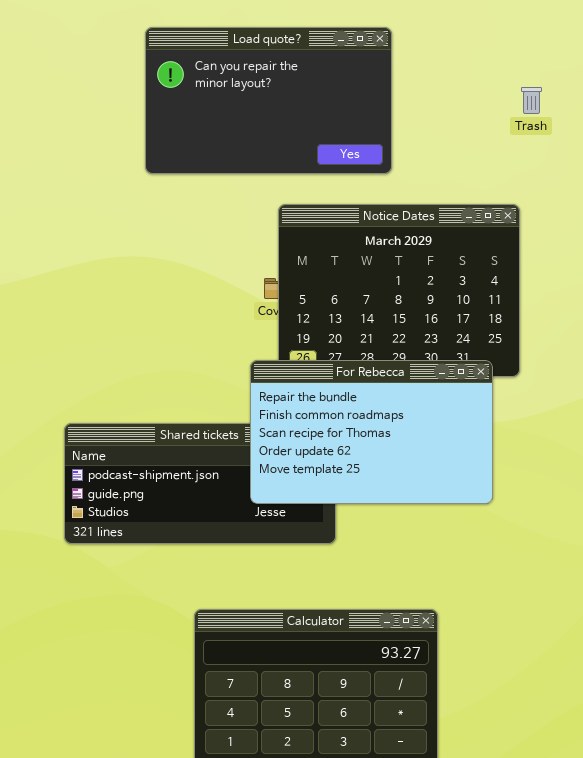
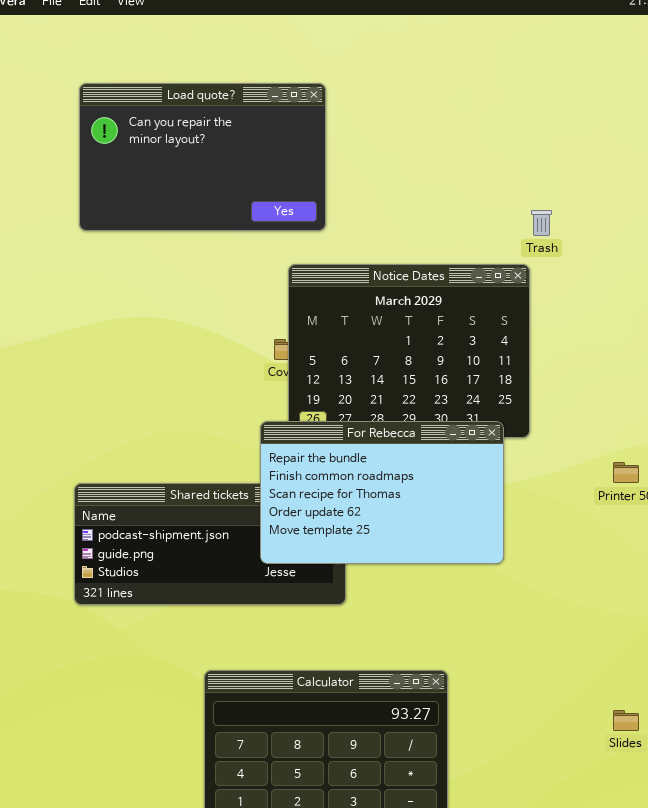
Load quote?: [145,27,392,174] -> [79,83,326,231], moved
Trash: [521,87,542,114] -> [531,210,552,236], moved

